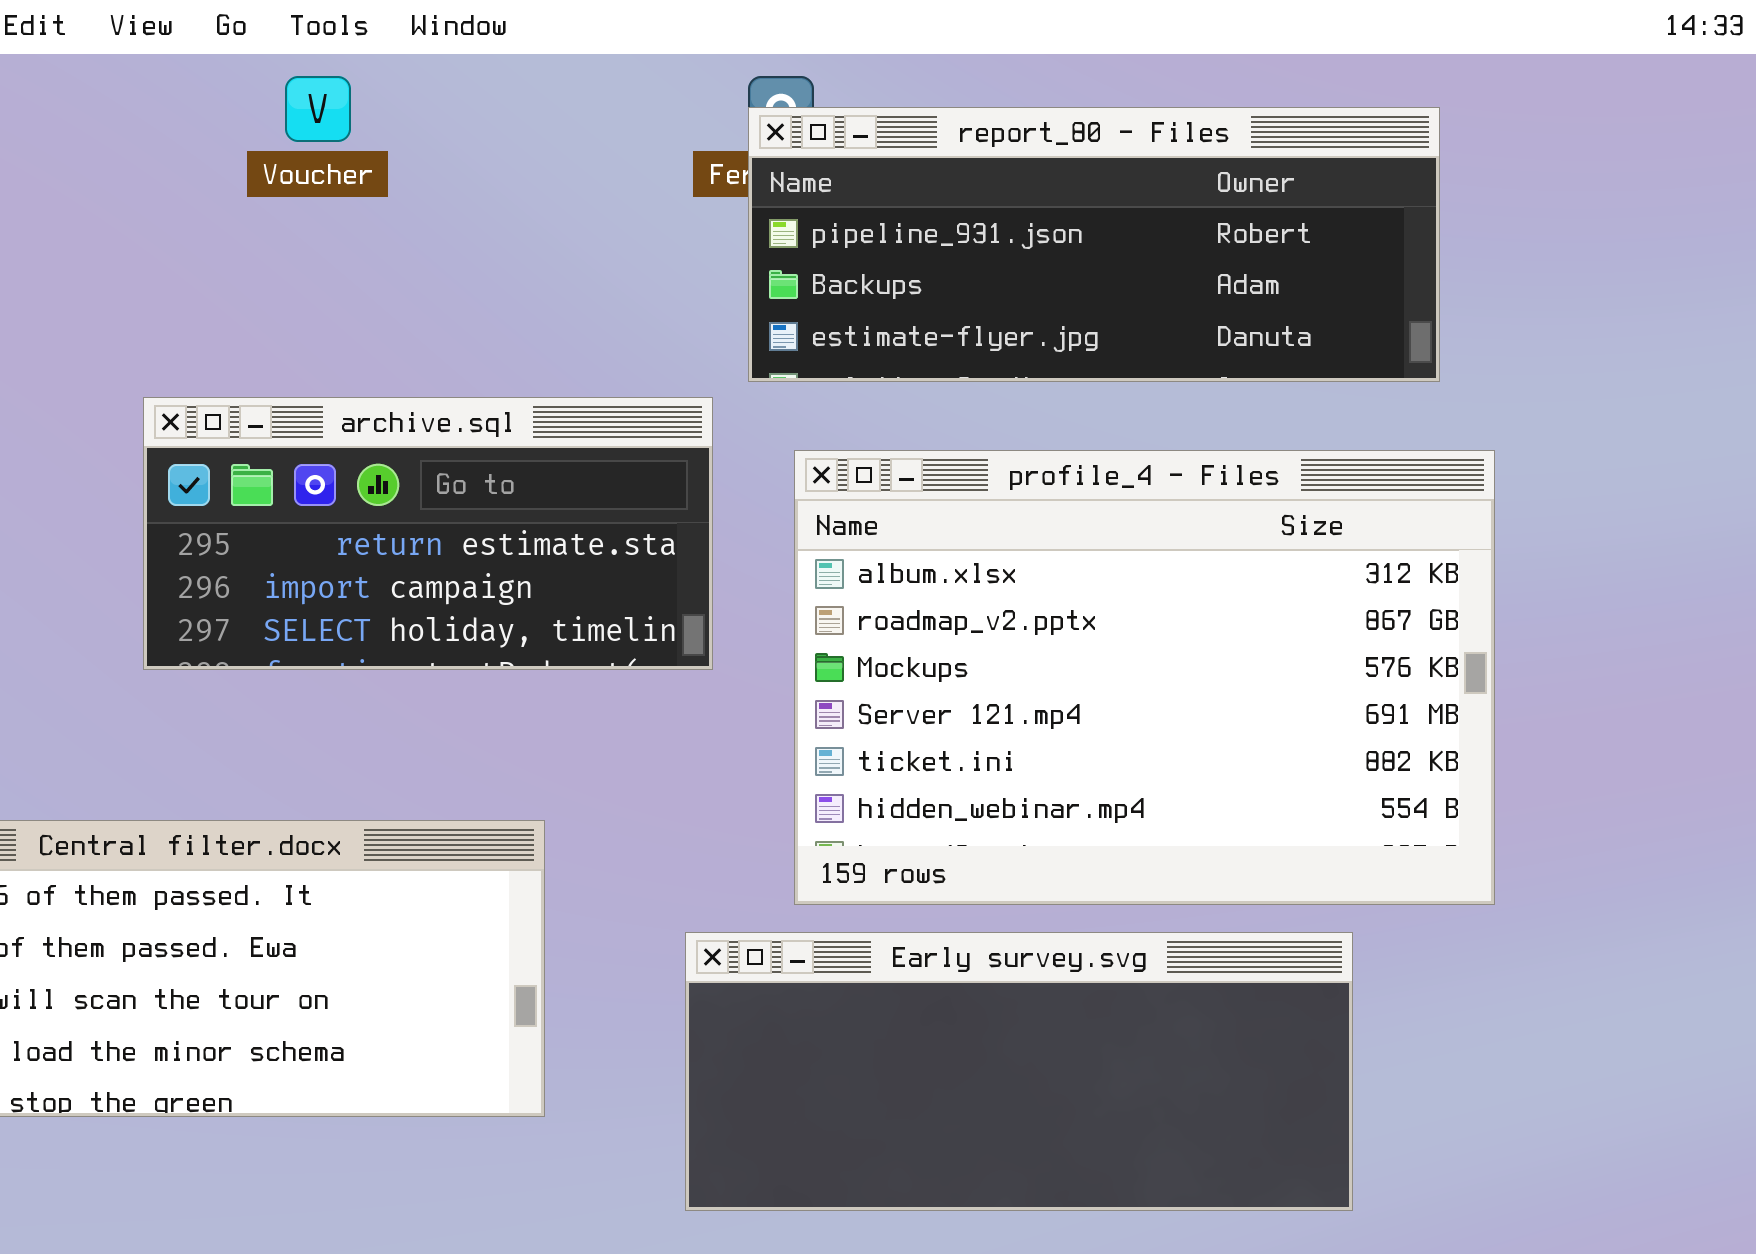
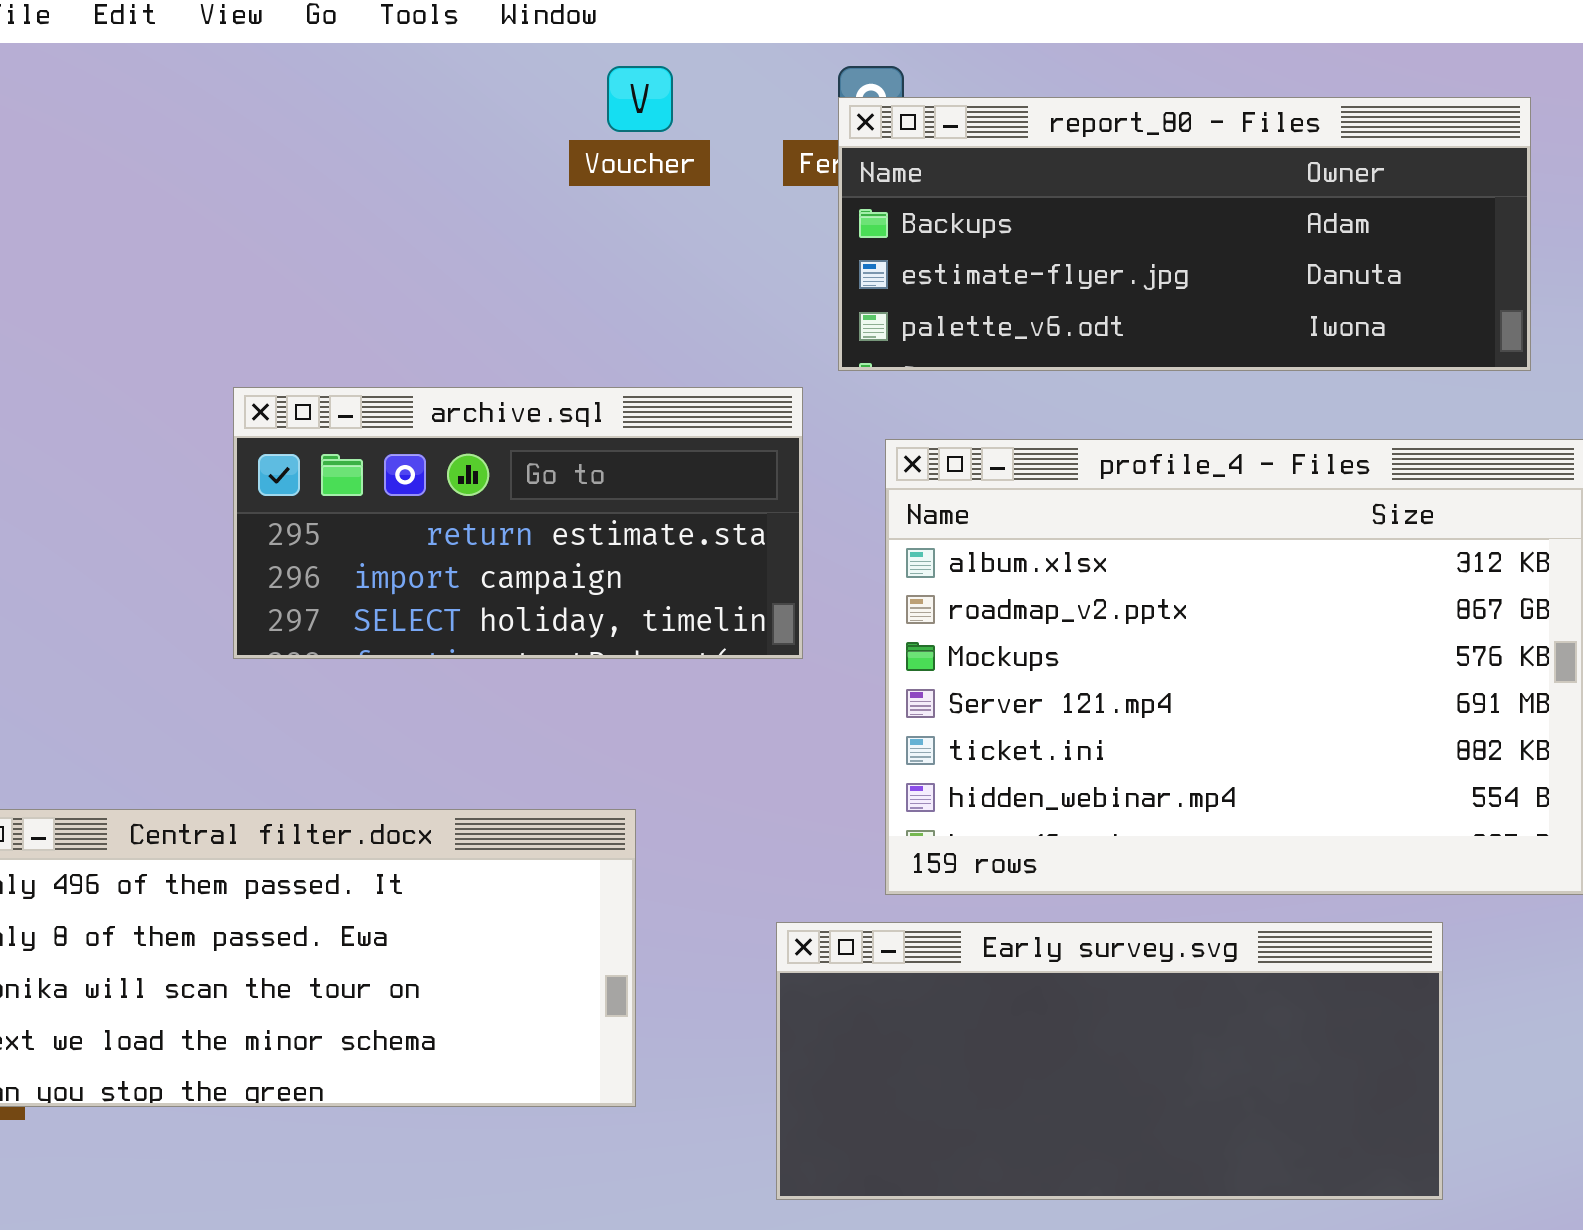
Voucher: [285,76,351,142] -> [607,66,673,132], moved
report_80 - Files: [748,107,1440,382] -> [838,97,1531,371], scrolled down 1 row

